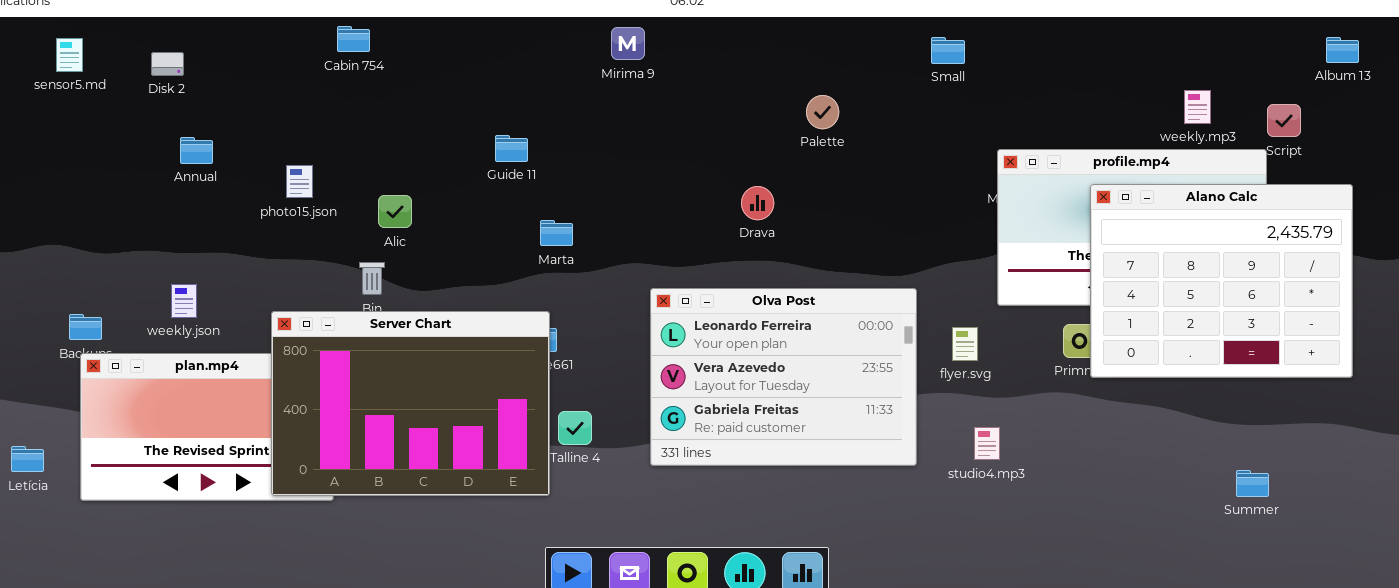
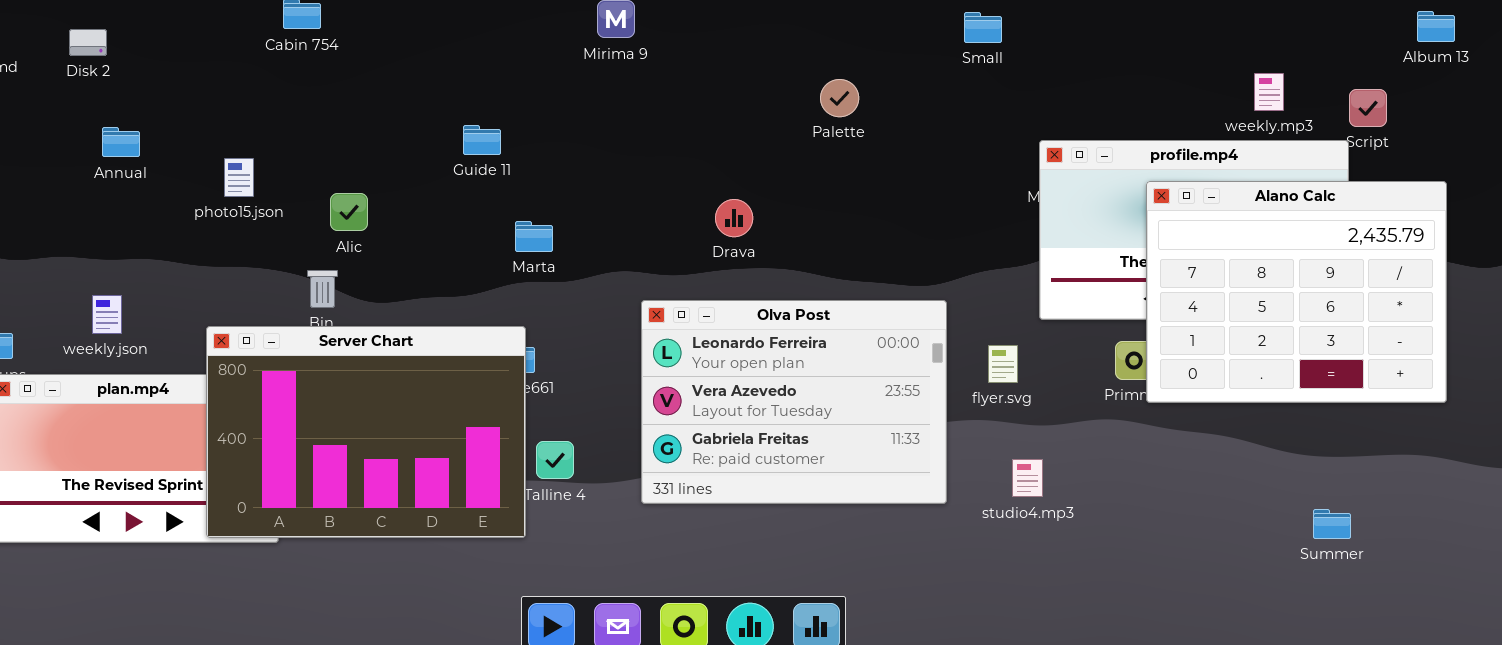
Drava: [741,186,774,220] -> [715,199,753,237], moved

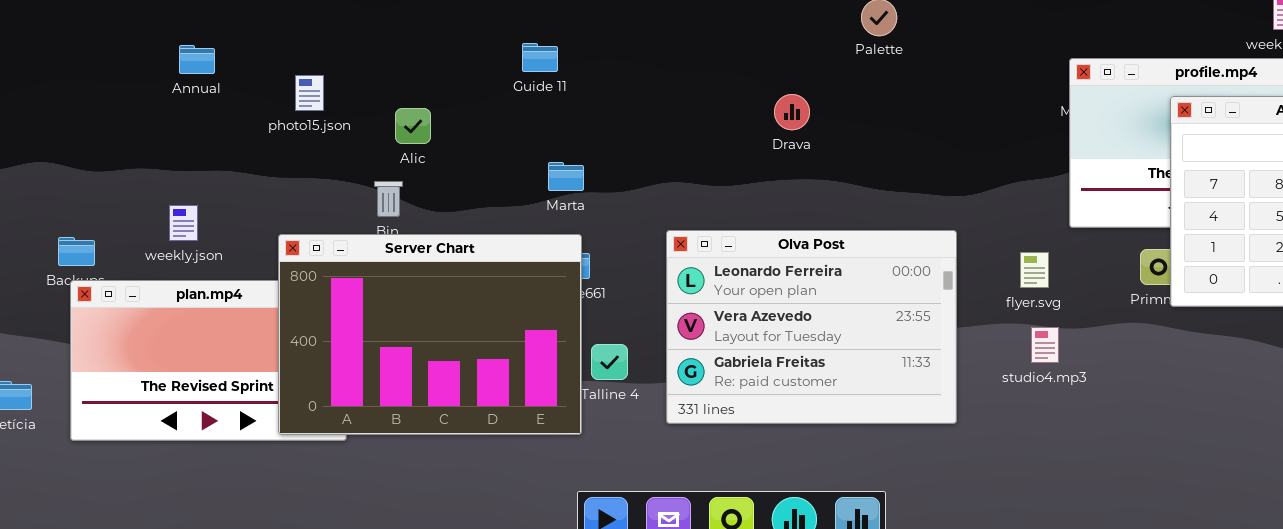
Drava: [715,199,753,237] -> [774,94,810,130], moved
Marta: [515,221,553,252] -> [548,162,584,191], moved
Olva Post: [641,300,947,504] -> [666,230,957,424], moved
studio4.mp3: [1012,459,1043,497] -> [1031,327,1059,363], moved

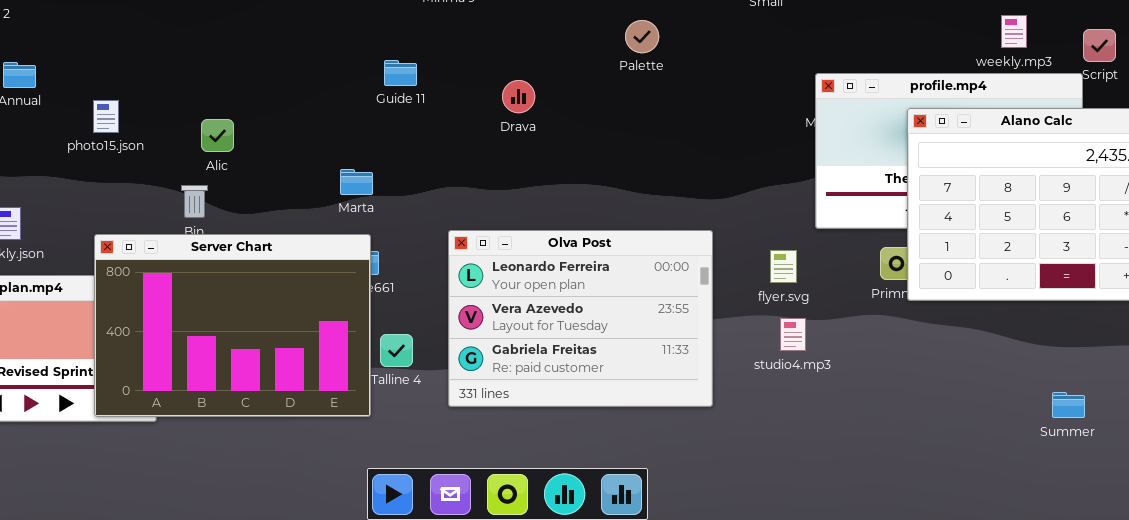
Guide 11: [522,43,558,72] -> [384,60,417,86], moved
photo15.json: [295,75,324,111] -> [93,100,119,133], moved
Drava: [774,94,810,130] -> [502,80,535,113], moved

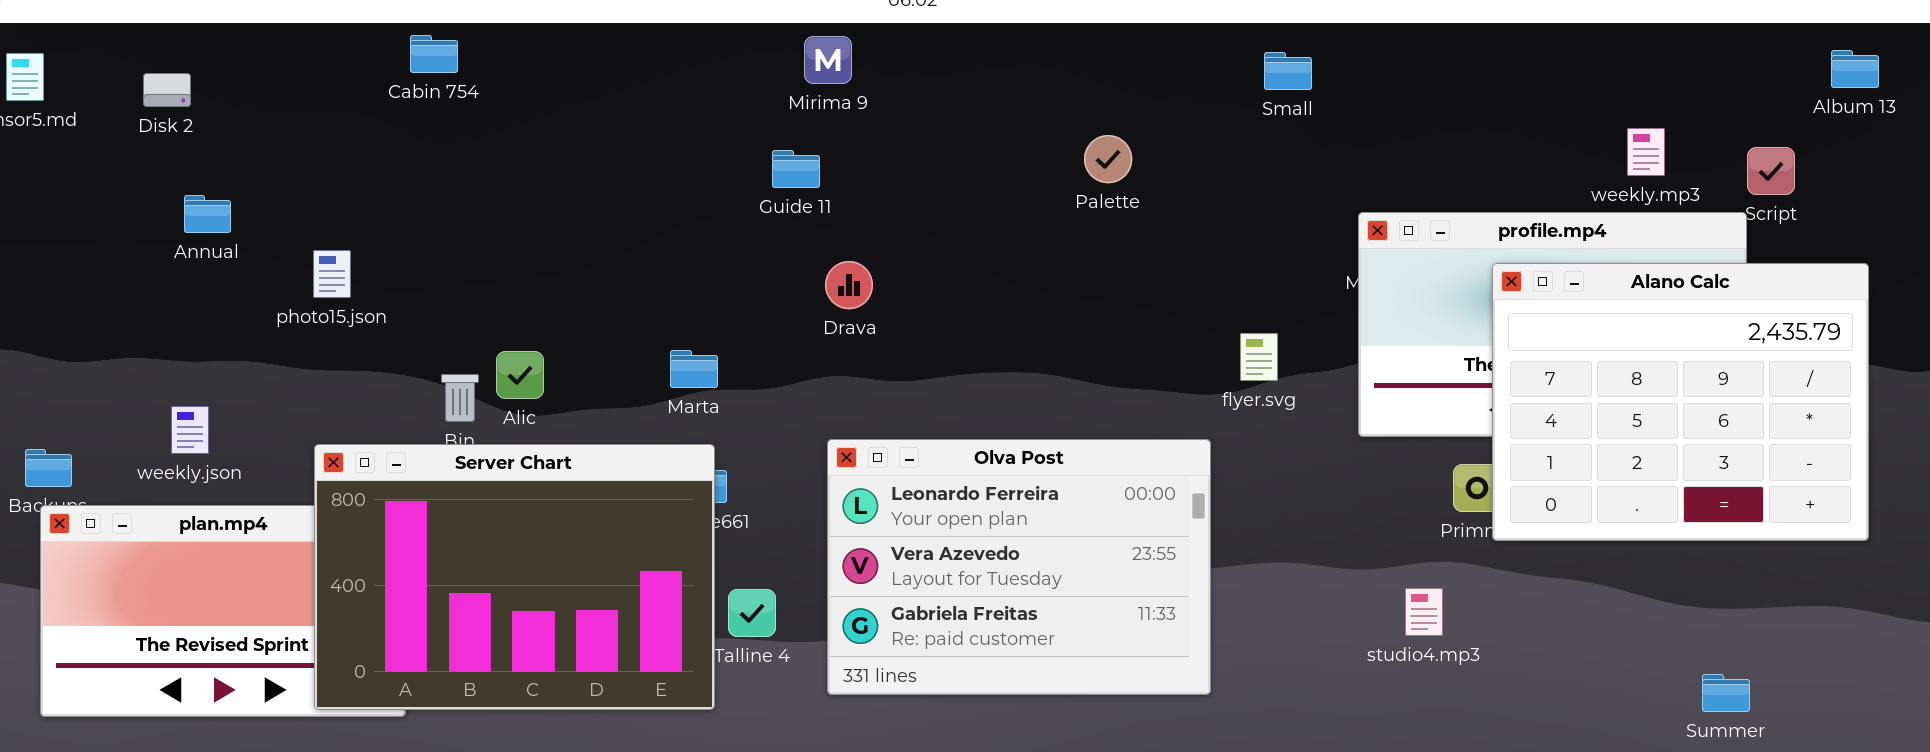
Guide 11: [384,60,417,86] -> [772,150,820,188], moved
Drava: [502,80,535,113] -> [825,261,873,309], moved
Alic: [201,119,234,152] -> [496,351,544,399], moved
flyer.svg: [770,250,797,283] -> [1240,333,1278,381], moved
studio4.mp3: [780,318,806,351] -> [1405,588,1443,636], moved

